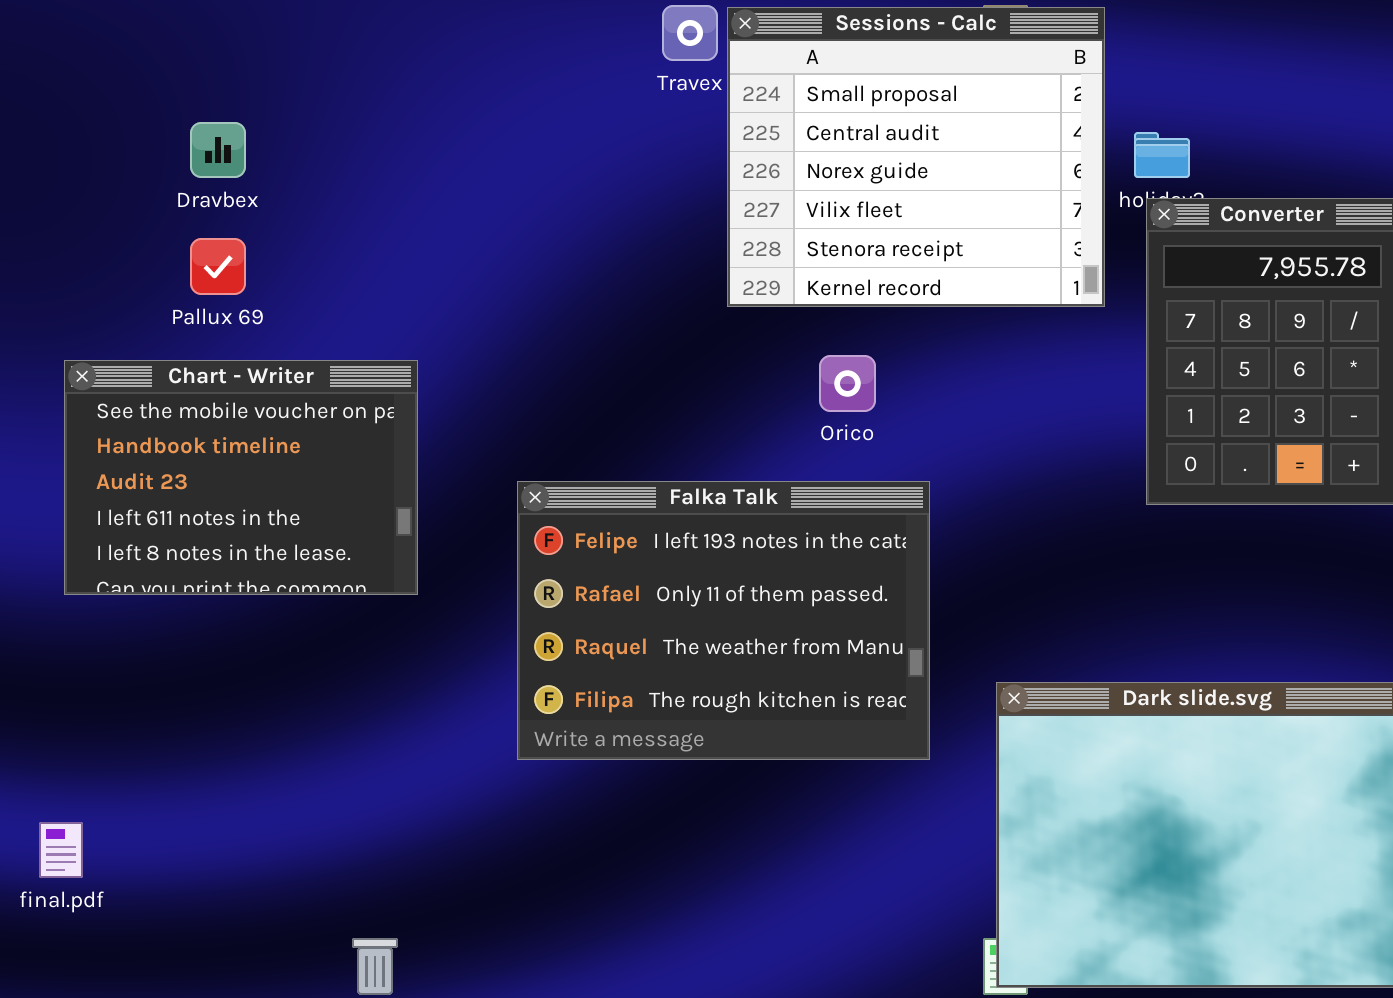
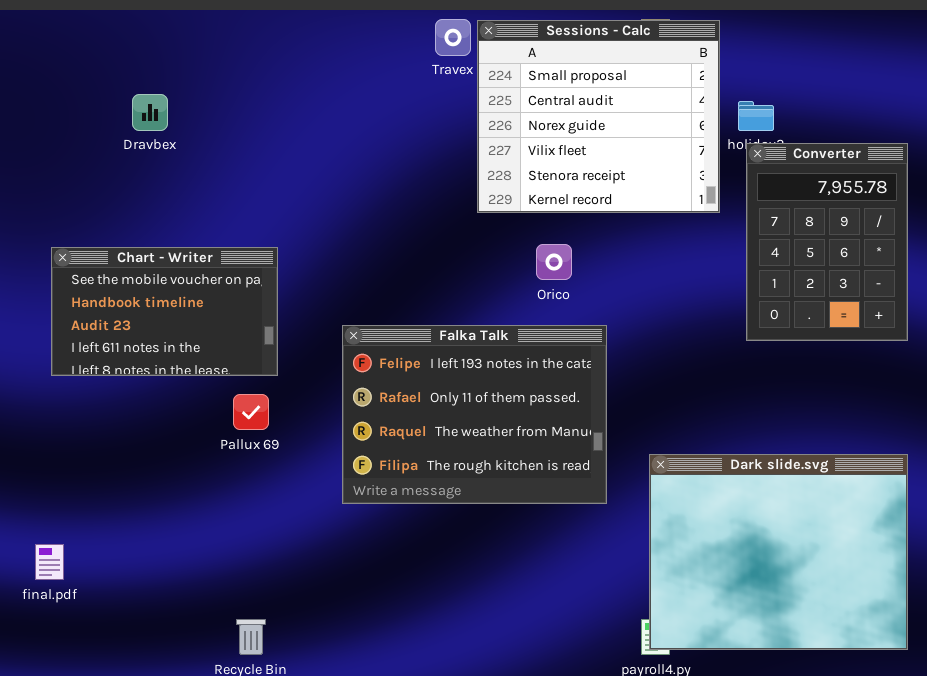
Pallux 69: [190,238,246,295] -> [233,394,269,430], moved
Chart - Writer: [64,360,418,595] -> [51,247,278,376], resized

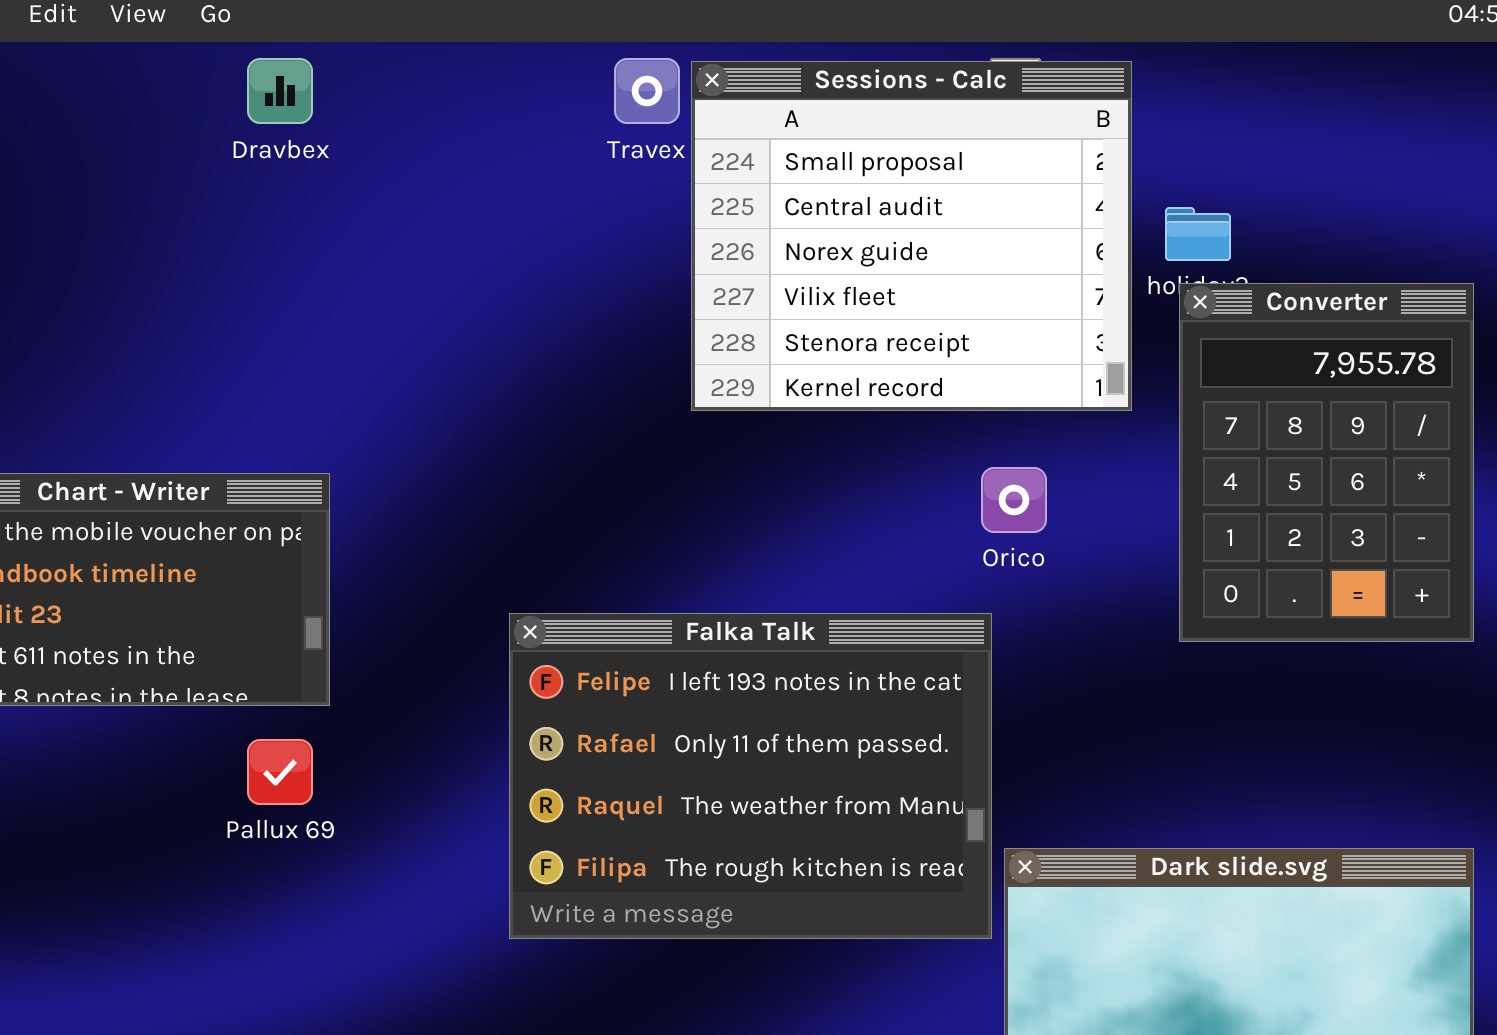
Dravbex: [132,94,168,131] -> [247,58,313,124], moved
Orico: [536,244,572,280] -> [981,467,1047,533], moved
Falka Talk: [342,325,607,504] -> [509,613,992,939], moved

